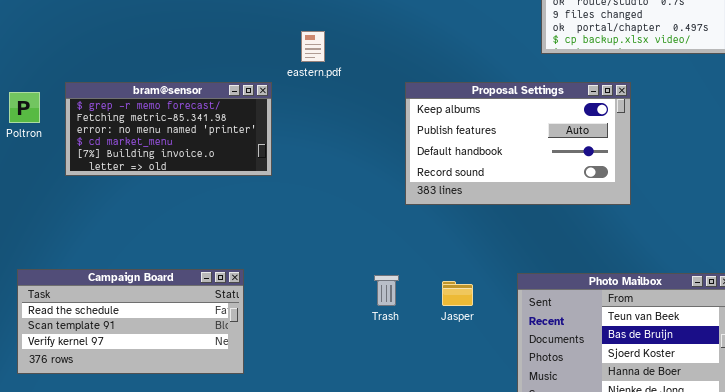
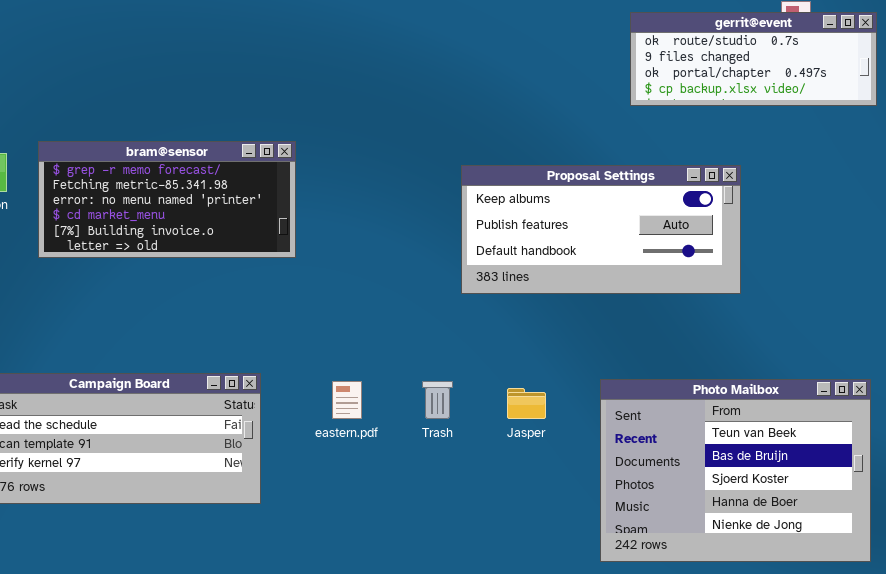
eastern.pdf: [301,31,325,62] -> [332,381,362,419], moved
Proposal Settings: [405,82,631,205] -> [461,165,741,294], resized

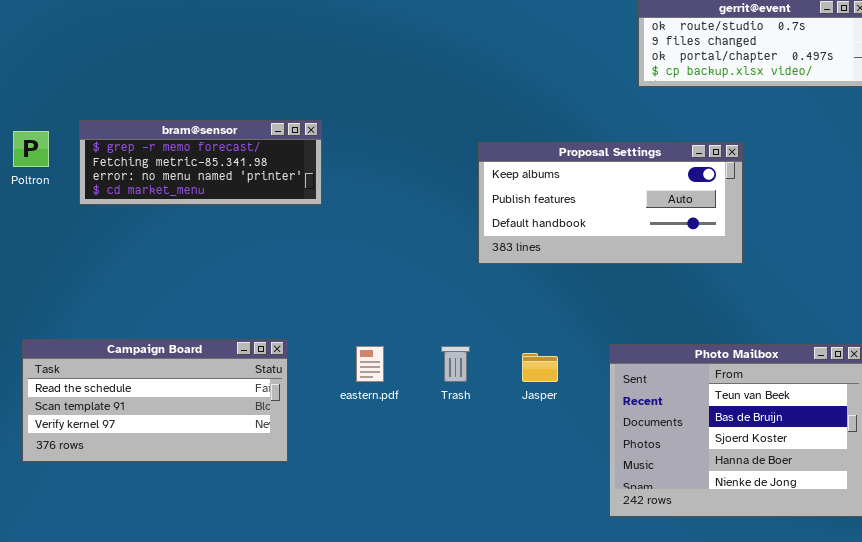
bram@sensor: [38,141,296,258] -> [79,120,322,205], resized

